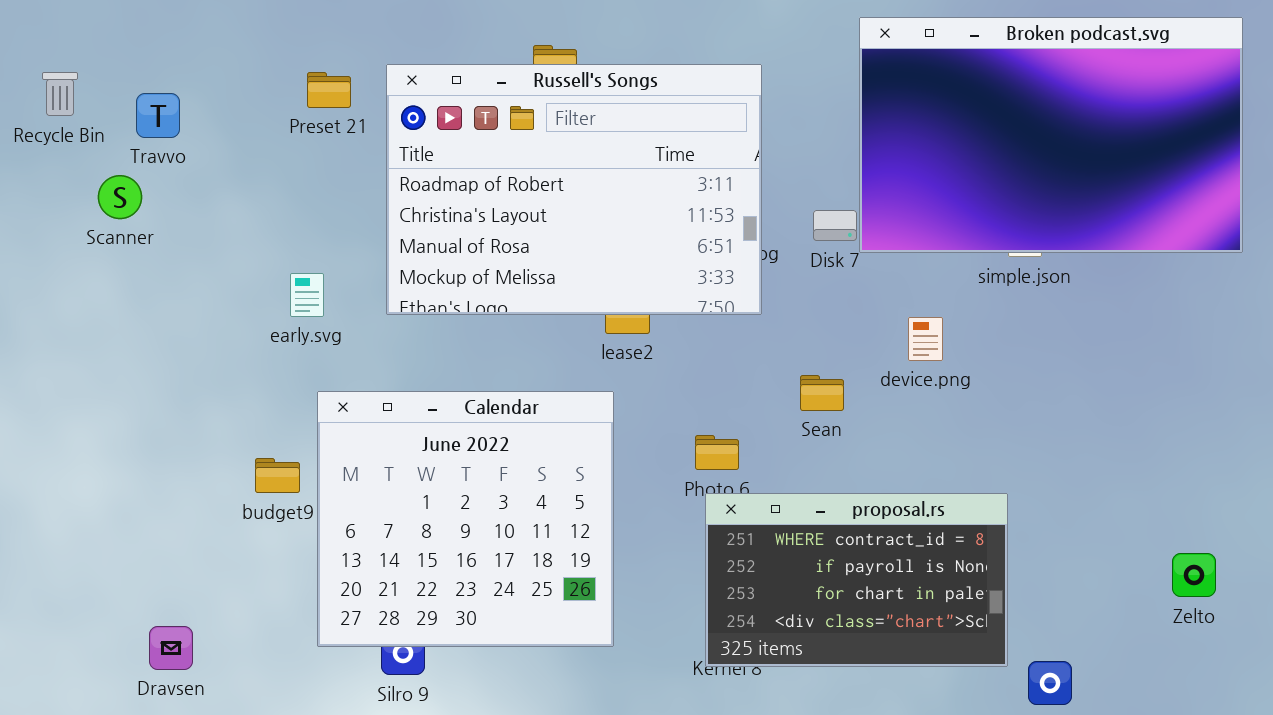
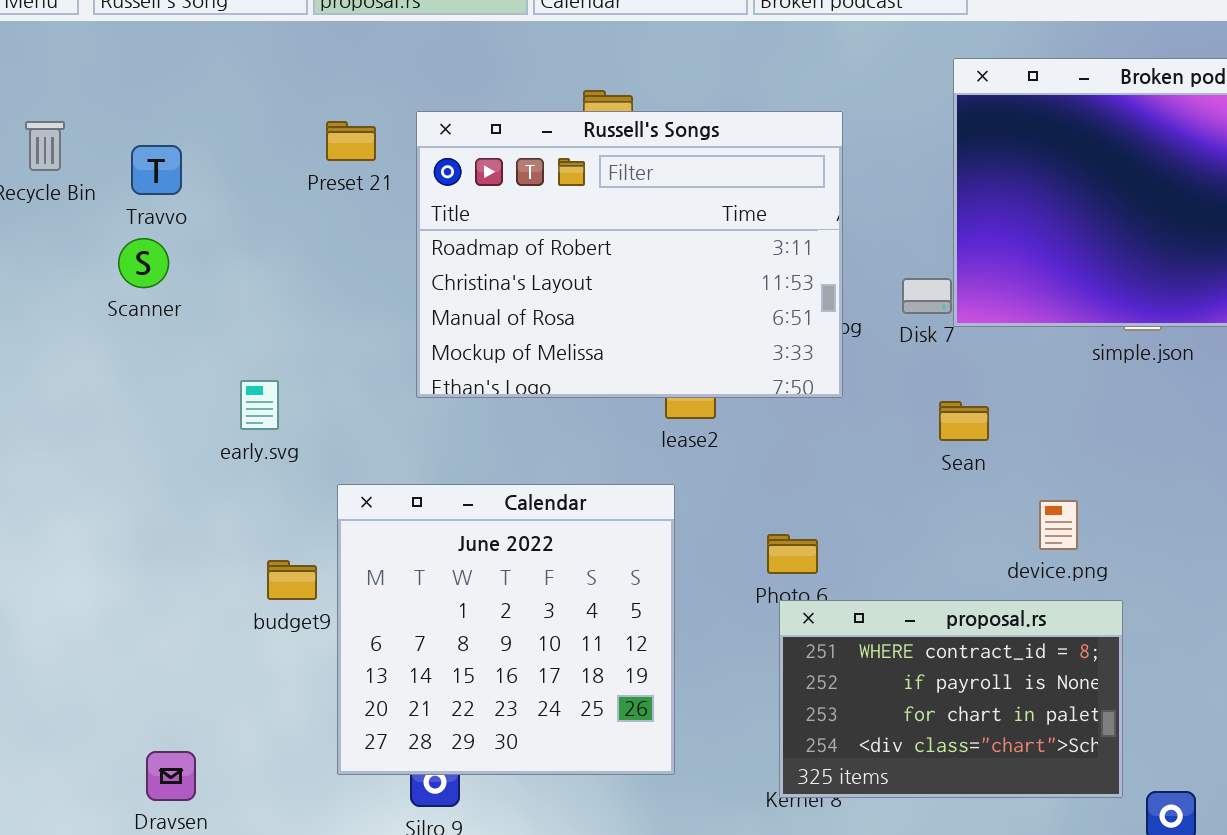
Scanner: [98,175,142,219] -> [118,238,169,288], moved
early.svg: [290,273,324,317] -> [240,380,279,430], moved
device.png: [908,317,943,361] -> [1039,500,1078,550], moved
Sean: [800,375,844,411] -> [939,401,989,441], moved

